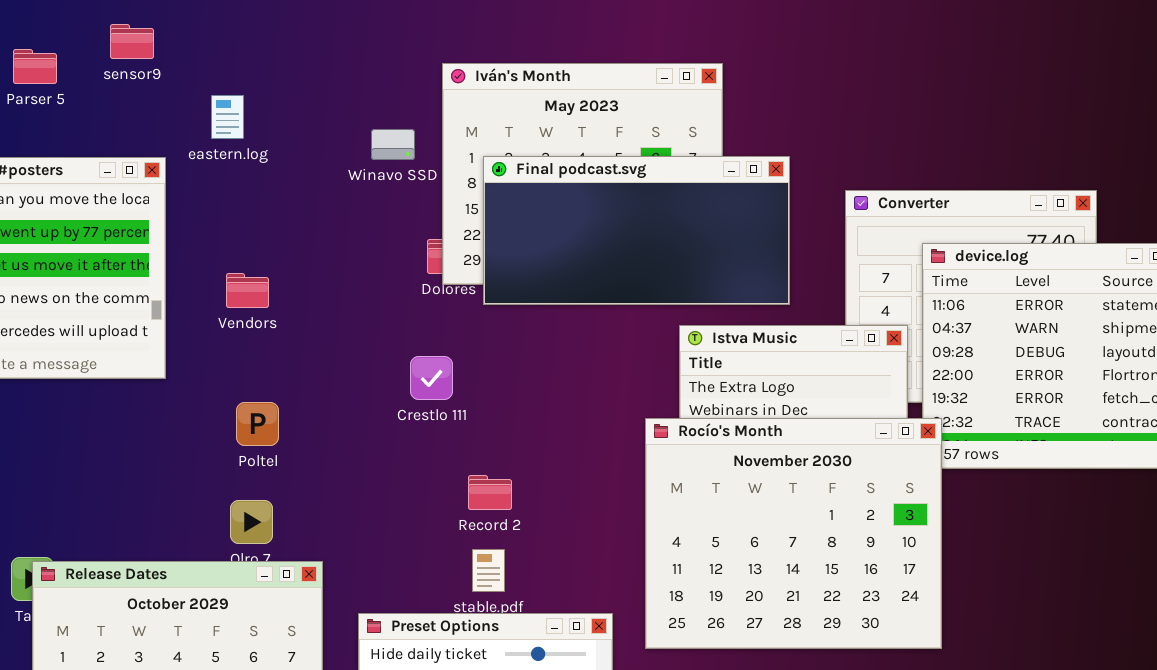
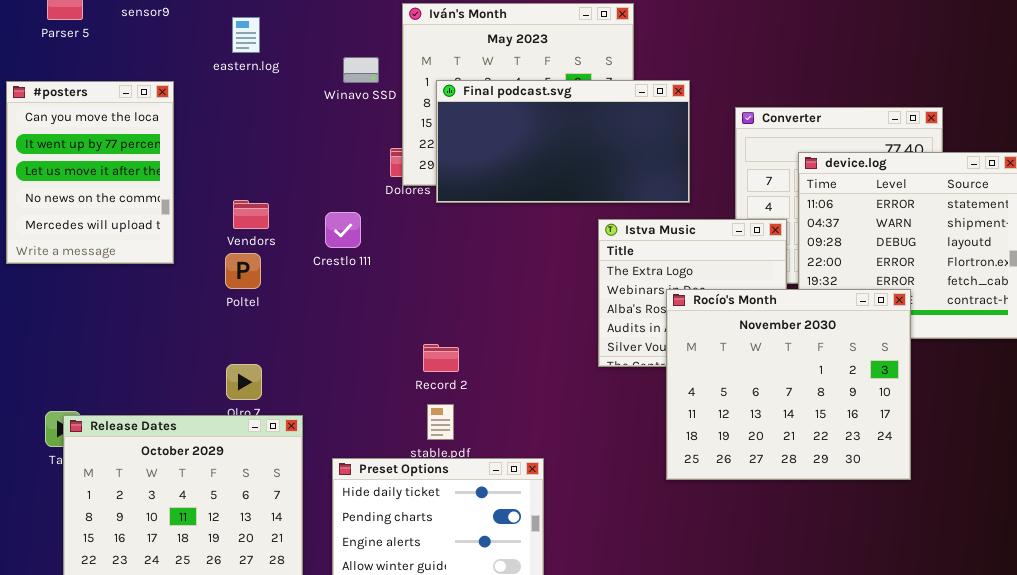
eastern.log: [211,95,244,139] -> [232,17,260,53], moved
Vendors: [226,273,269,308] -> [233,200,269,229], moved
Crestlo 111: [410,356,453,400] -> [325,212,361,248], moved
Poltel: [236,402,279,446] -> [225,253,261,289], moved
Rocío's Month: [645,418,942,649] -> [666,289,911,480], moved

